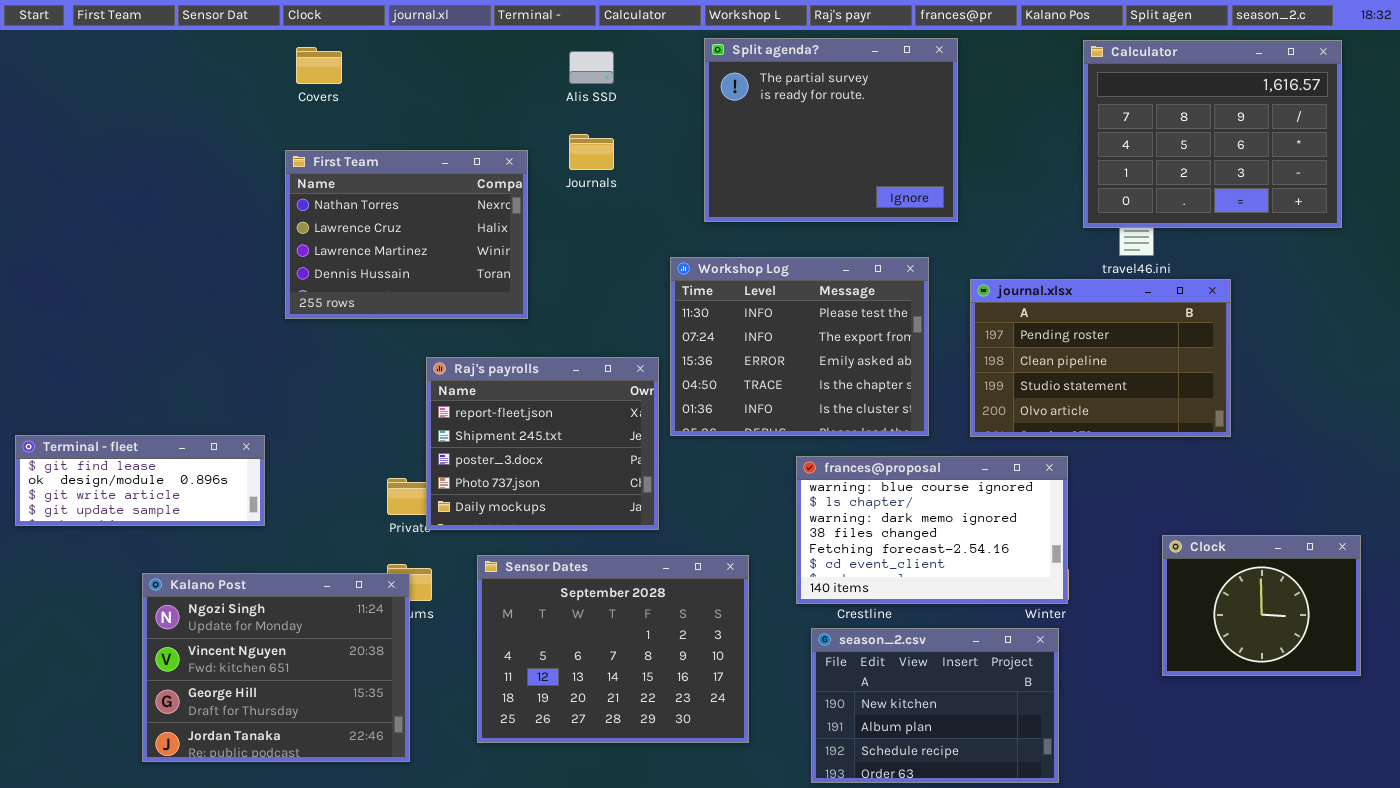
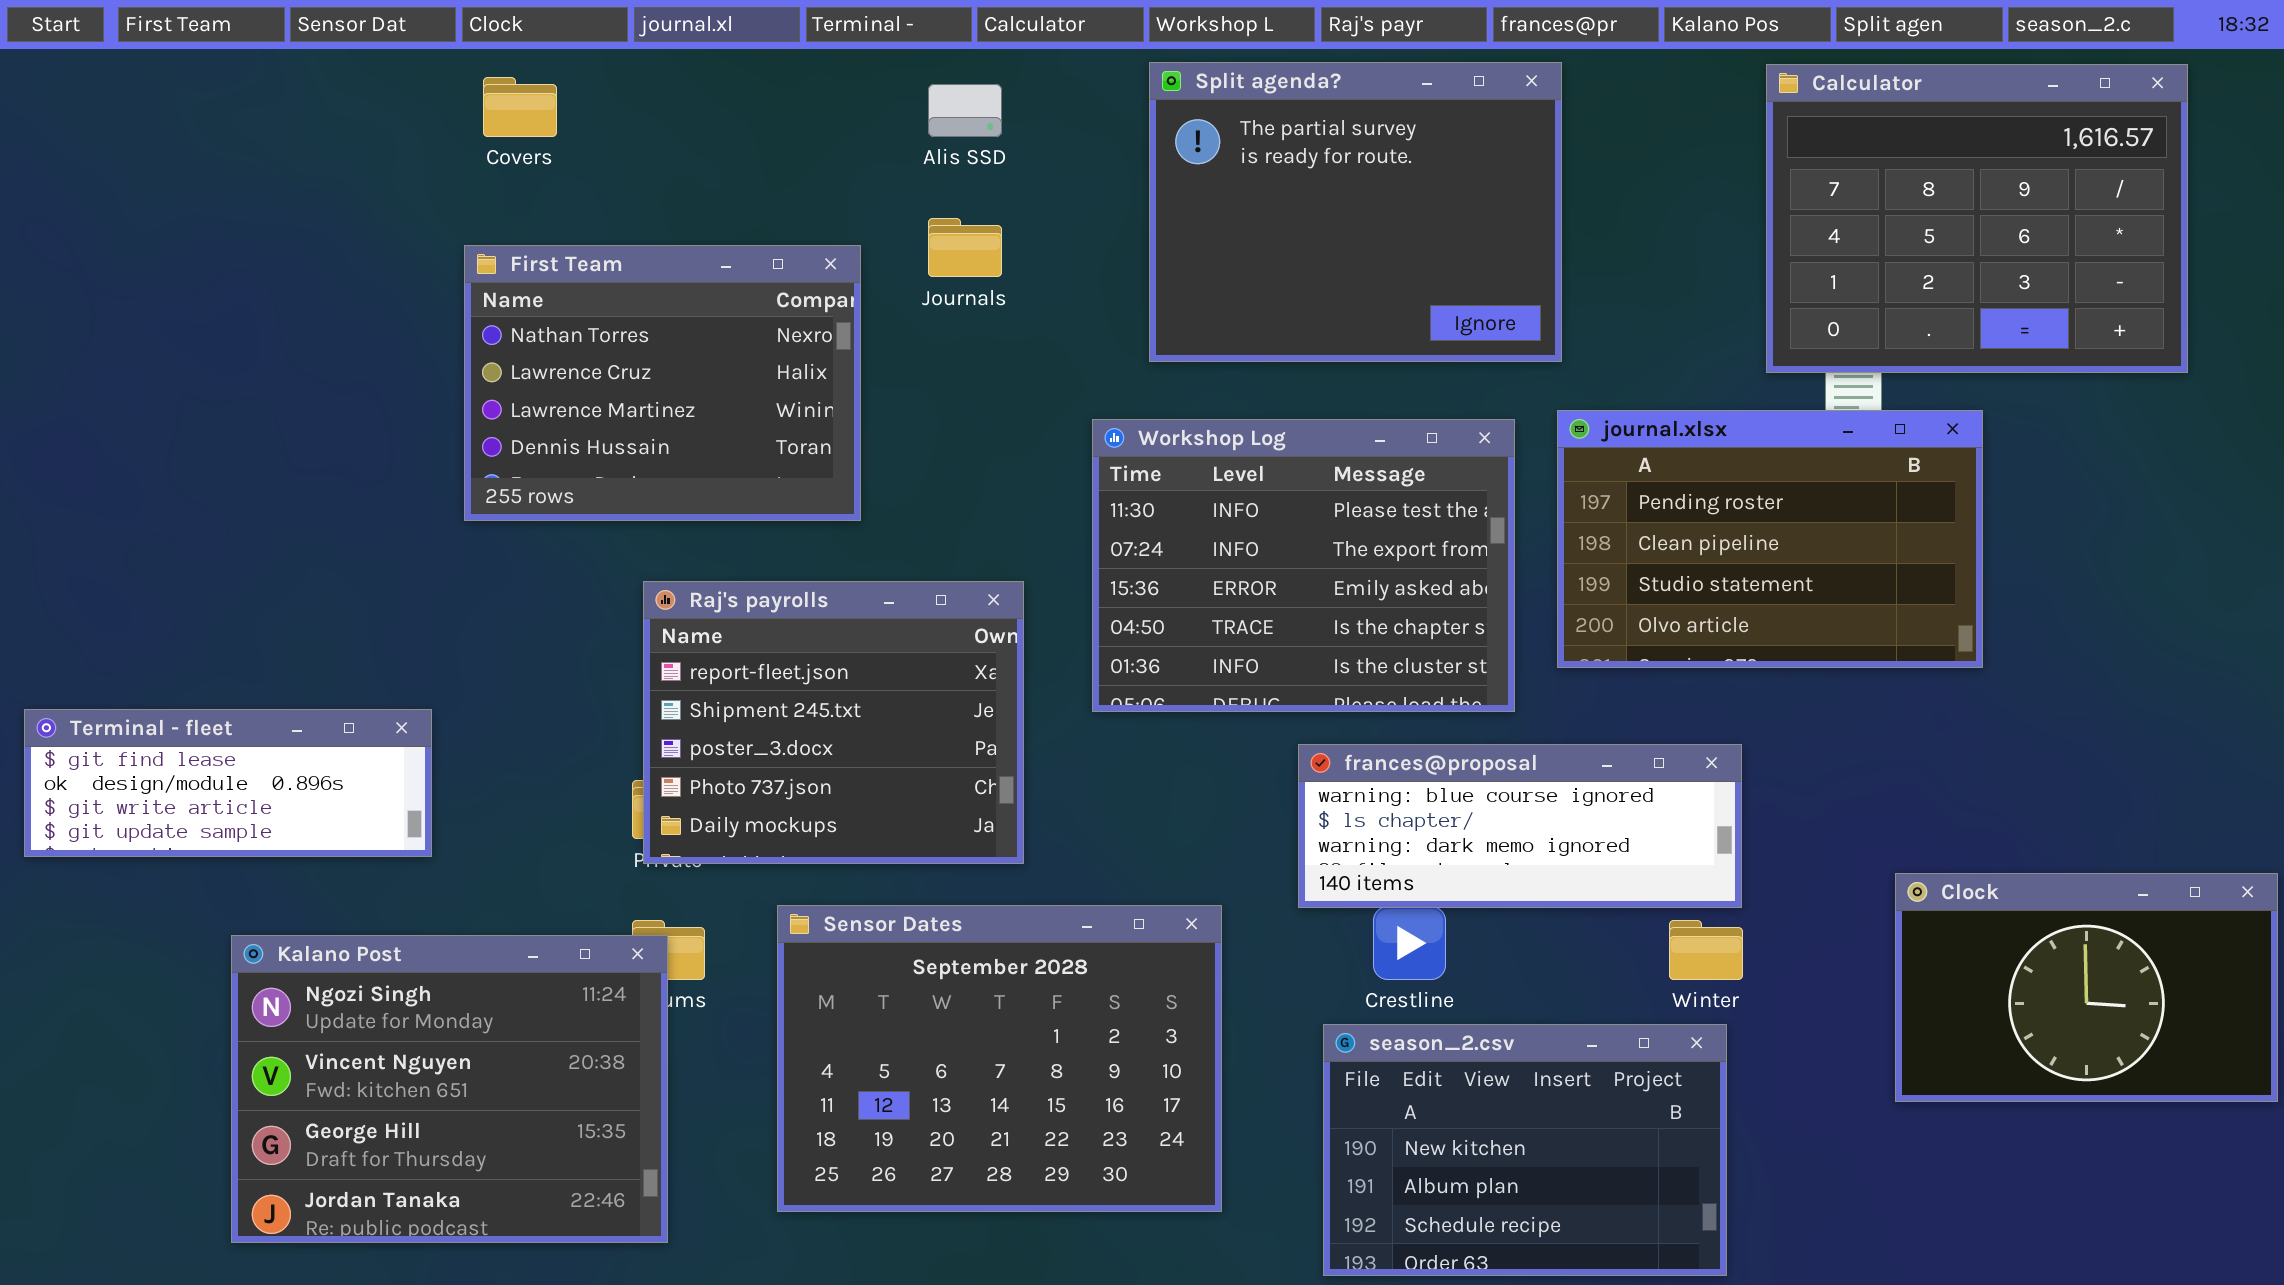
journal.xlsx: [970,279,1231,437] -> [1557,410,1983,668], moved
Raj's payrolls: [426,357,659,530] -> [643,581,1024,864], moved
frances@proposal: [796,456,1068,604] -> [1298,744,1742,908], resized
Clock: [1162,535,1361,676] -> [1895,873,2278,1102], resized

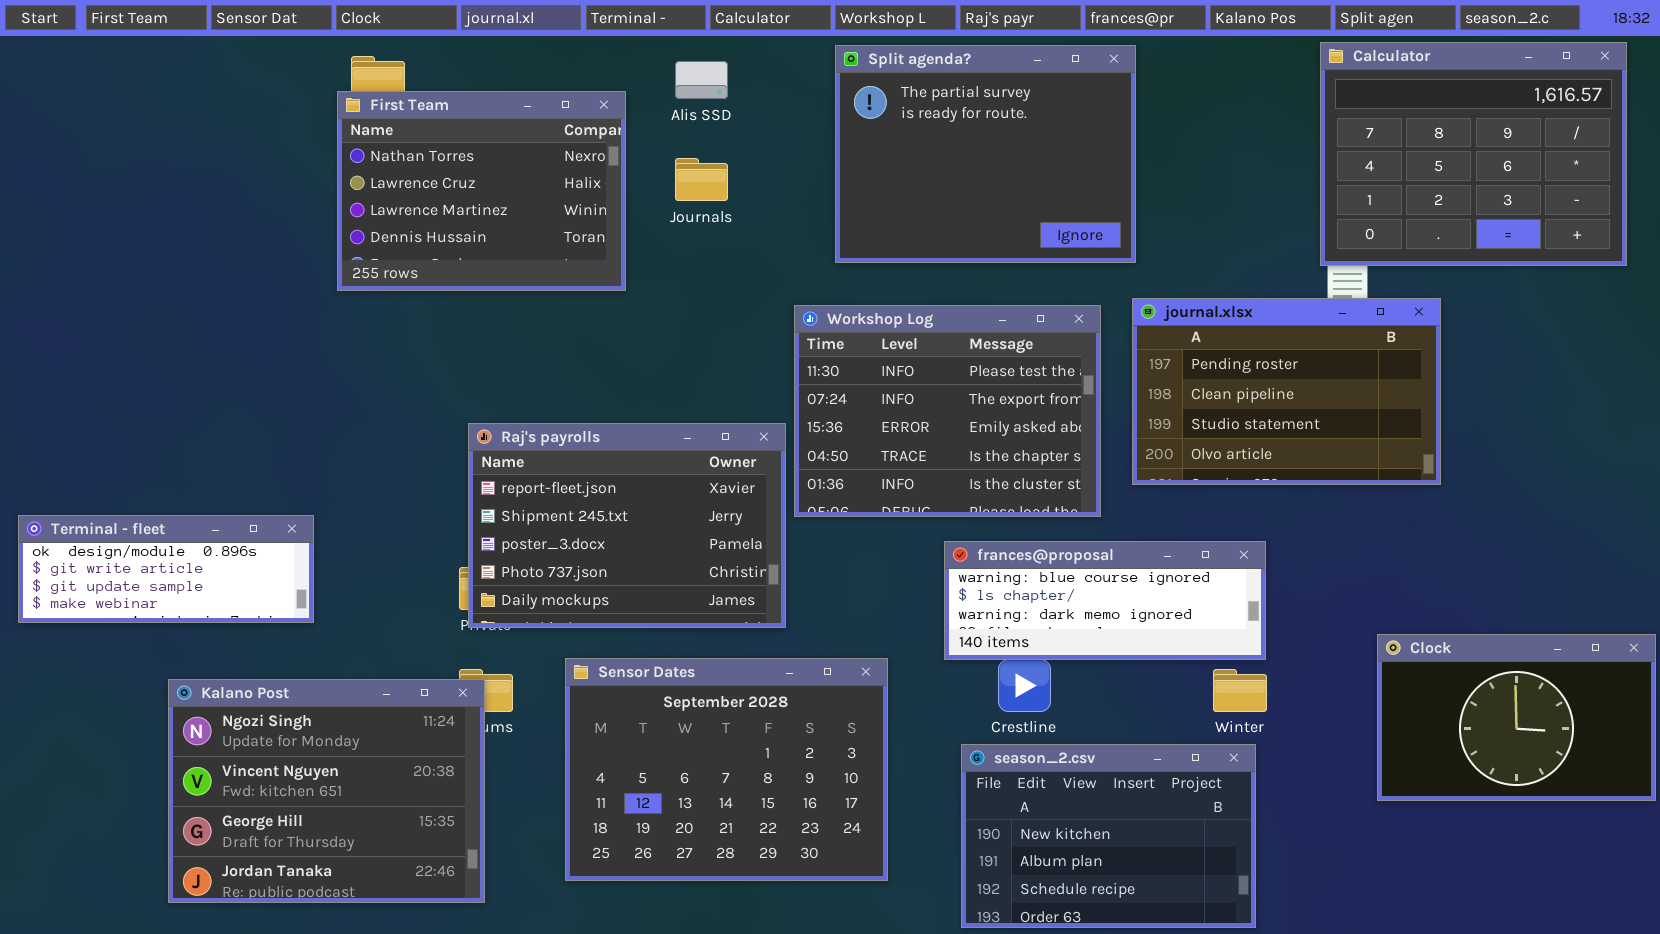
Calculator: [1766,64,2188,373] -> [1320,42,1627,266], moved
First Team: [464,245,861,521] -> [337,91,626,291], moved
Raj's payrolls: [643,581,1024,864] -> [468,423,786,628], resized
Terminal - fleet: [24,709,432,857] -> [18,515,314,623], scrolled down 1 row

